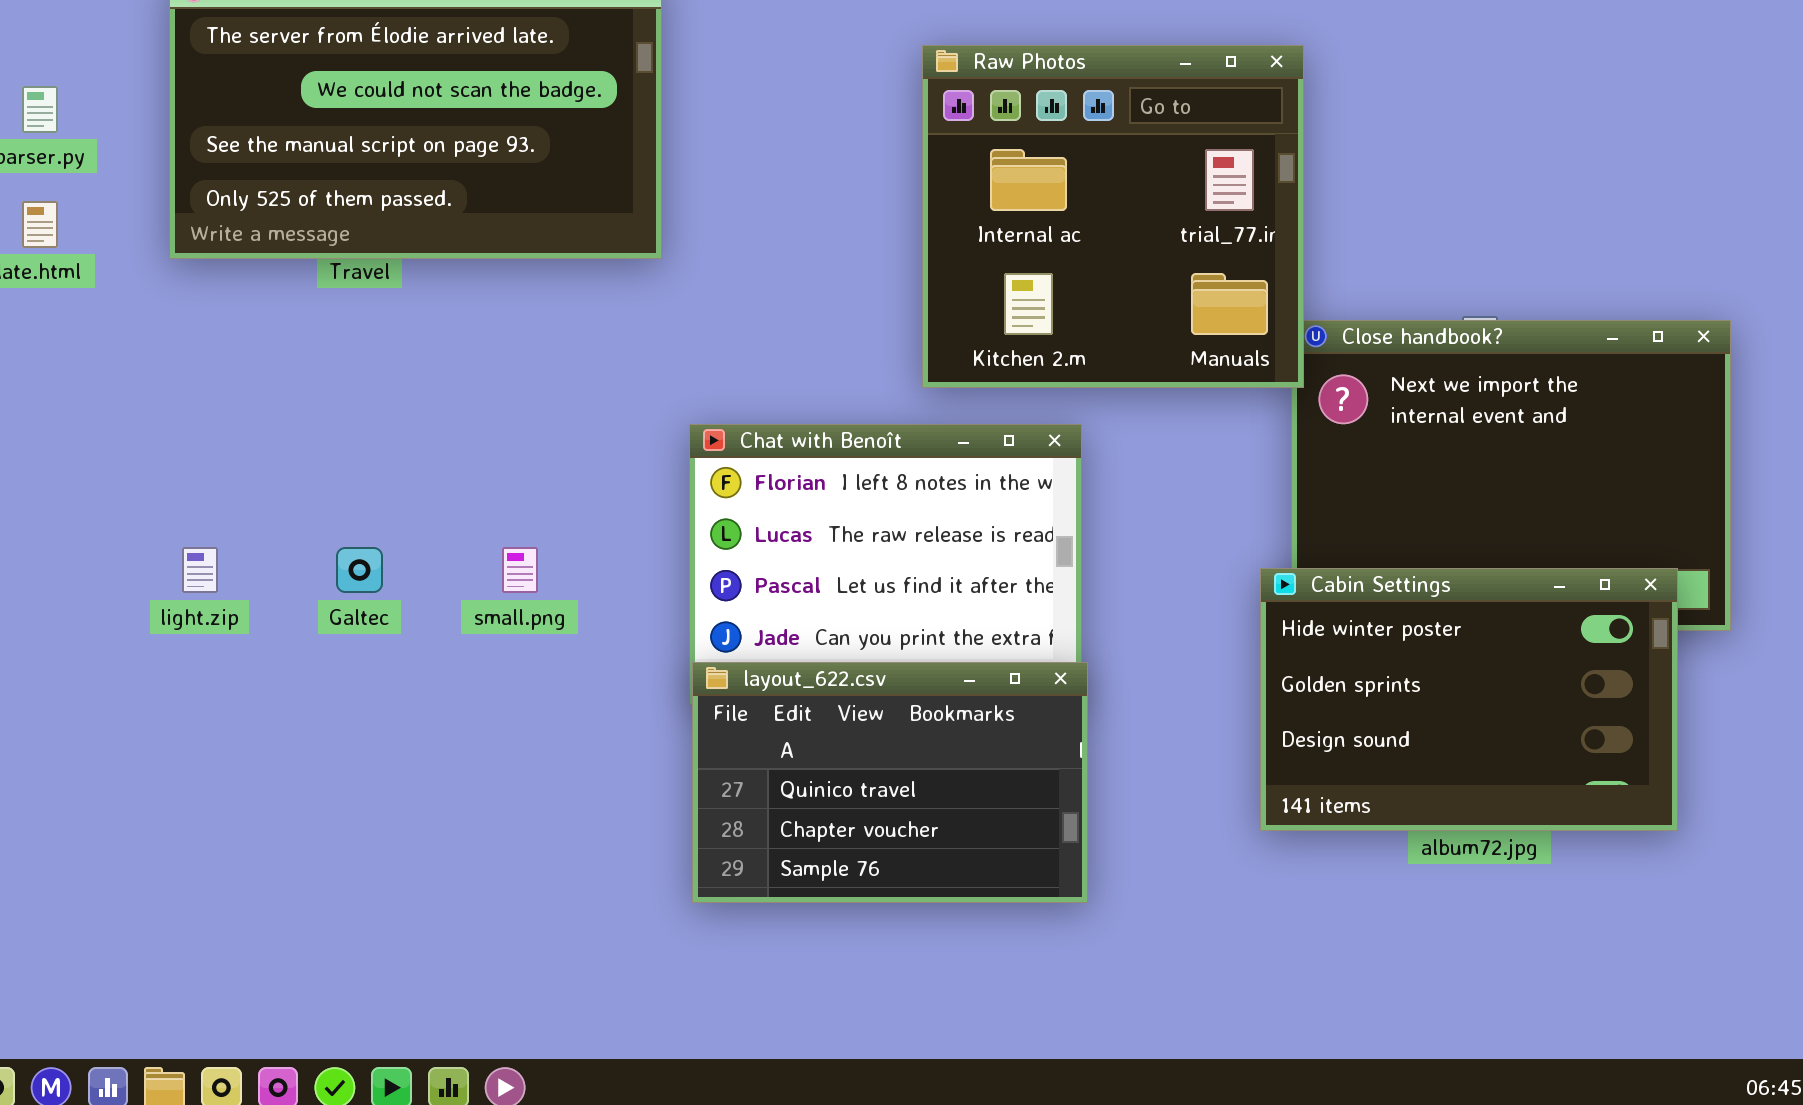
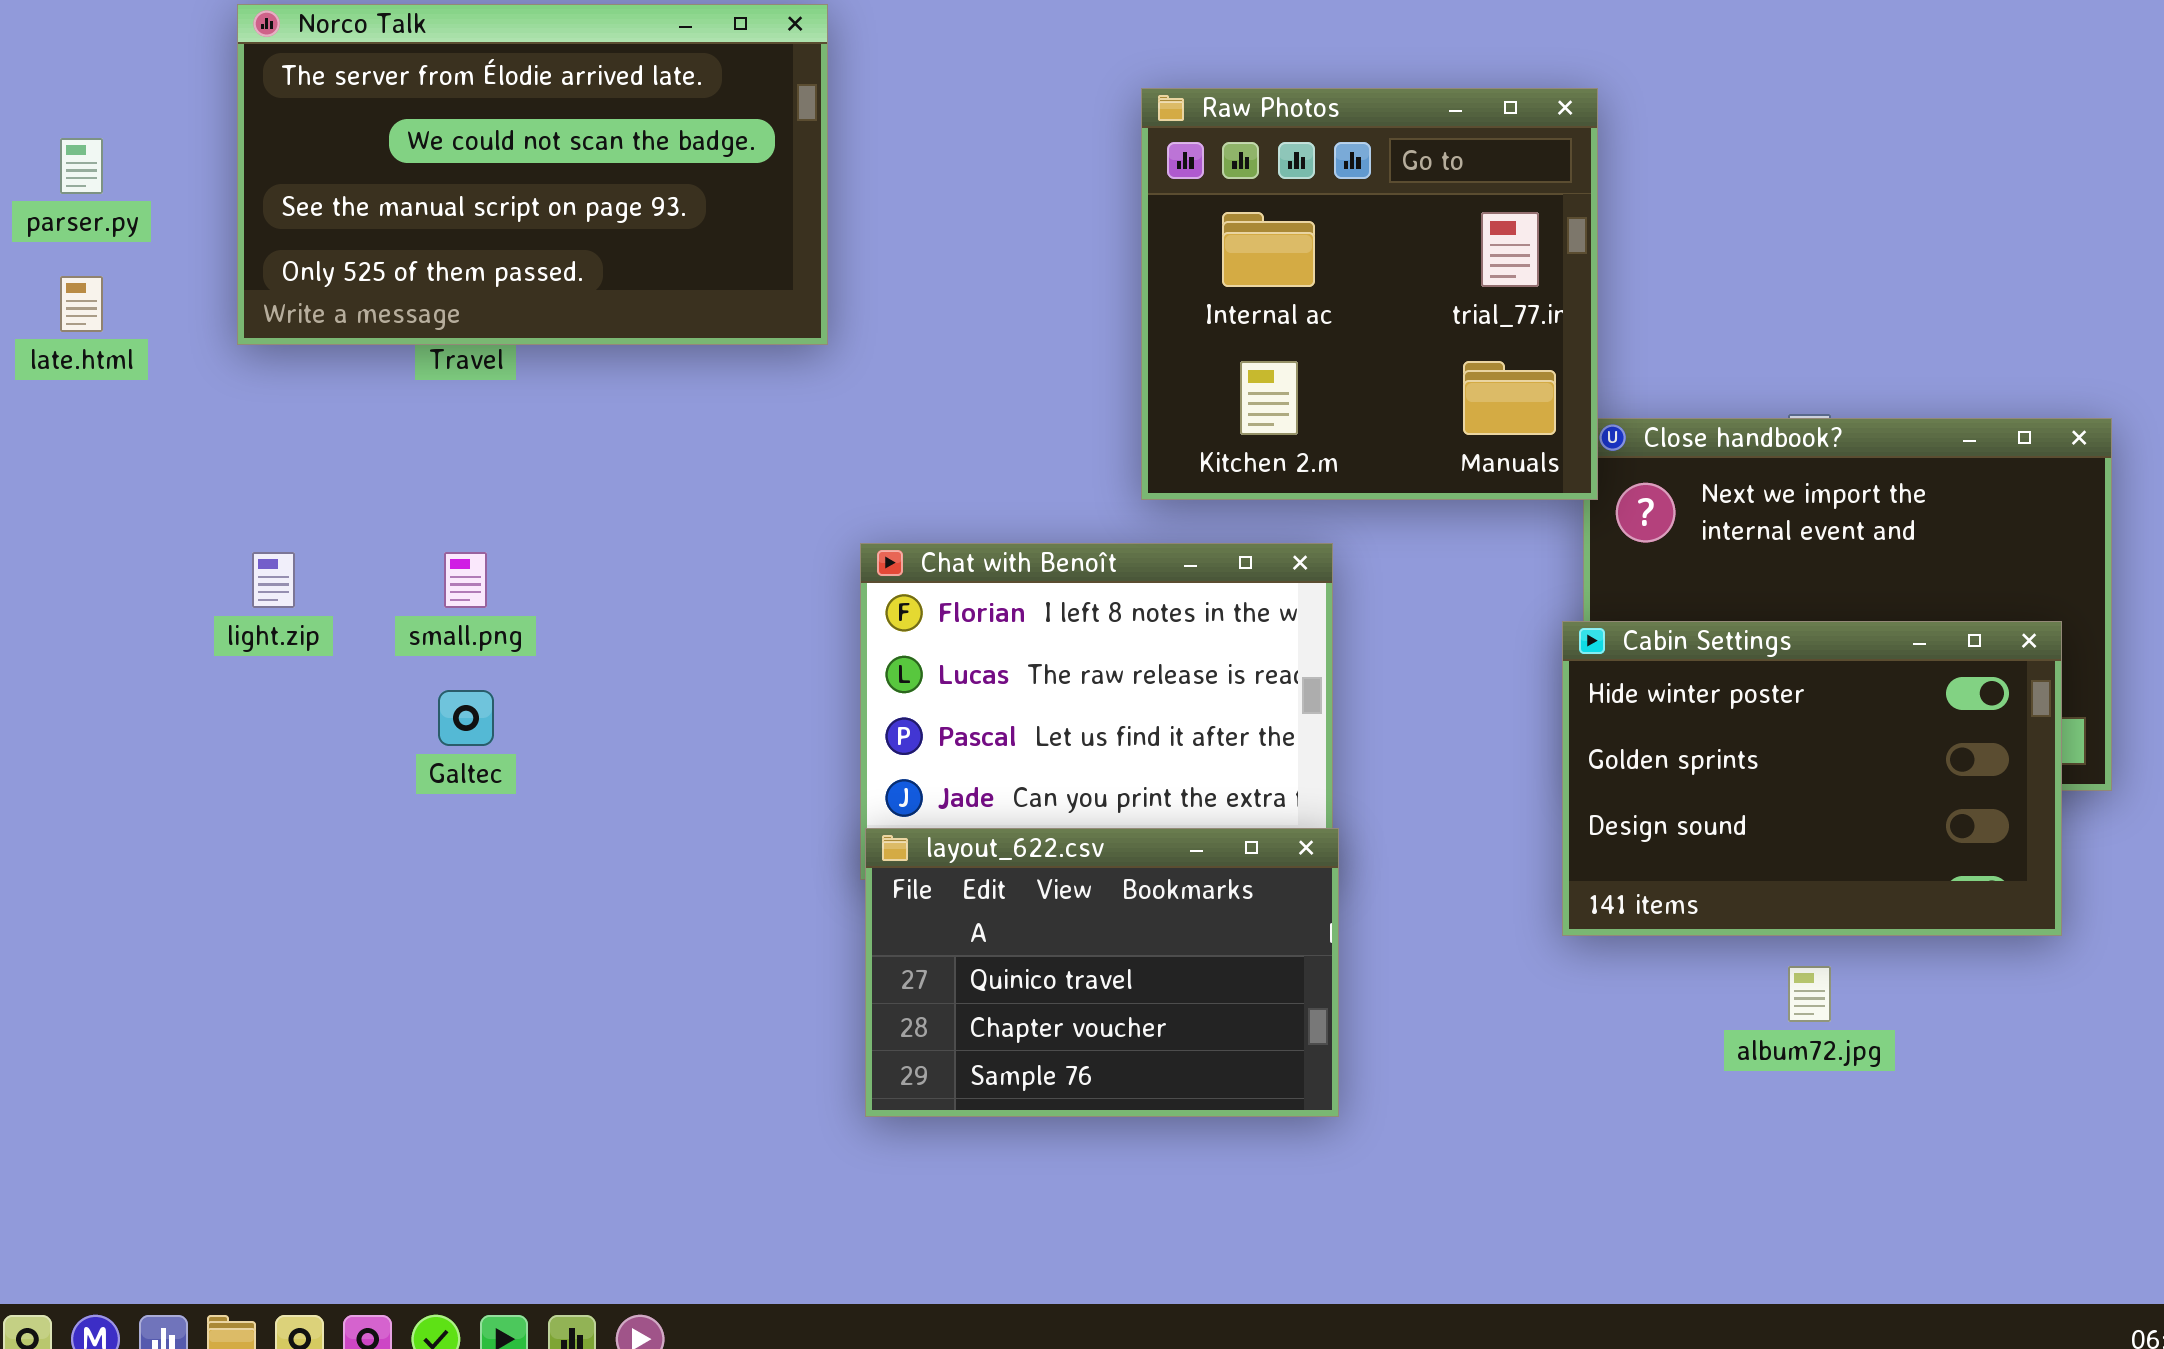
light.zip: [182,547,218,593] -> [252,552,295,608], moved
small.png: [502,547,538,593] -> [444,552,487,608], moved
Cabin Settings: [1260,568,1678,831] -> [1562,621,2062,936], moved

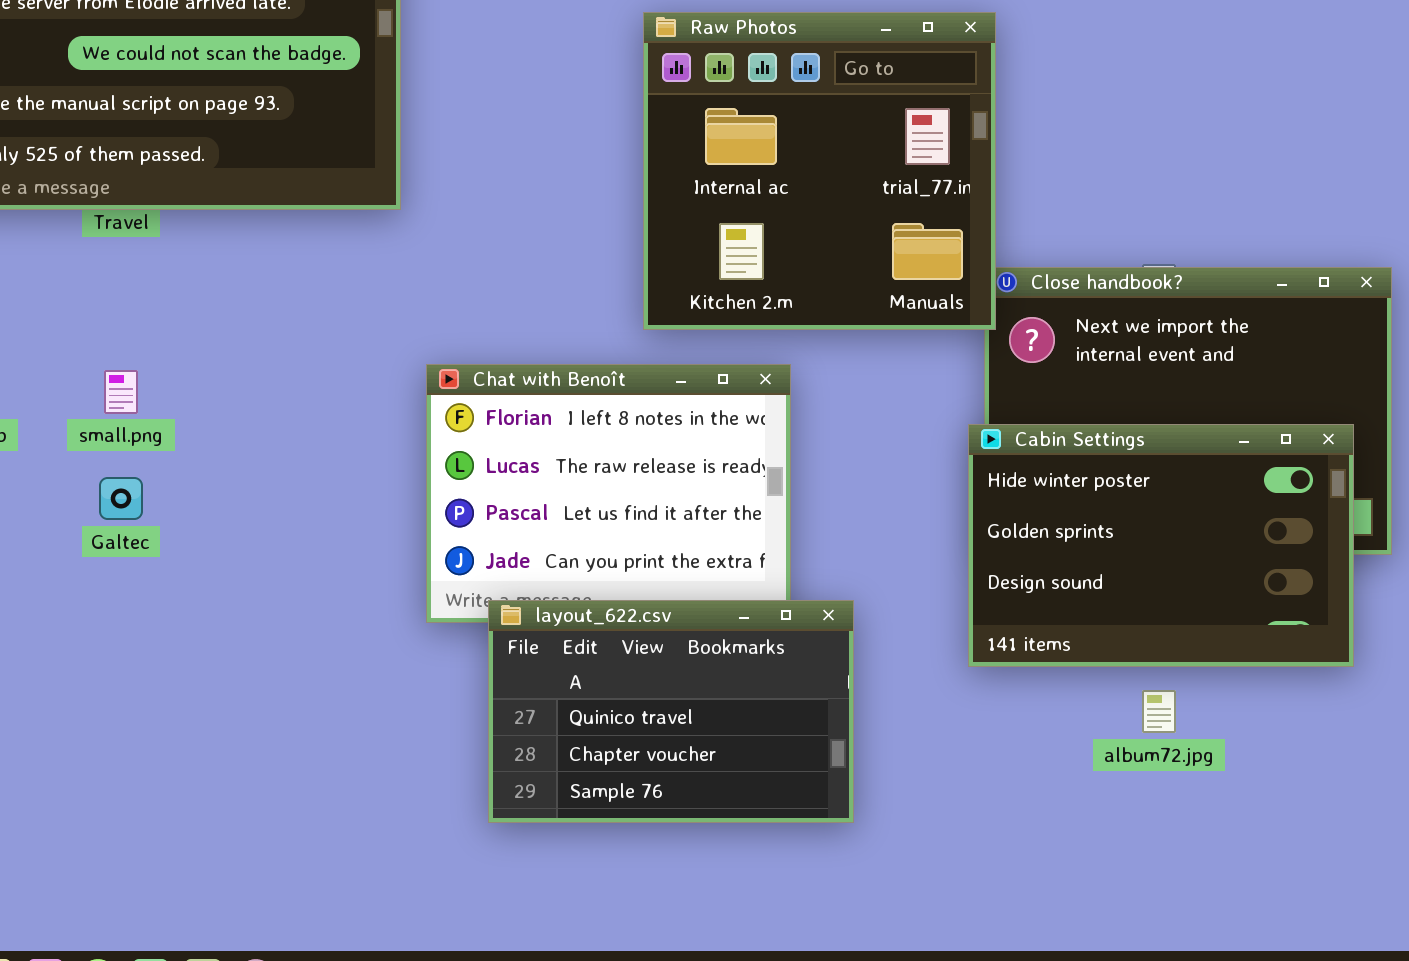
layout_622.csv: [865,828,1339,1117] -> [488,600,854,823], moved

